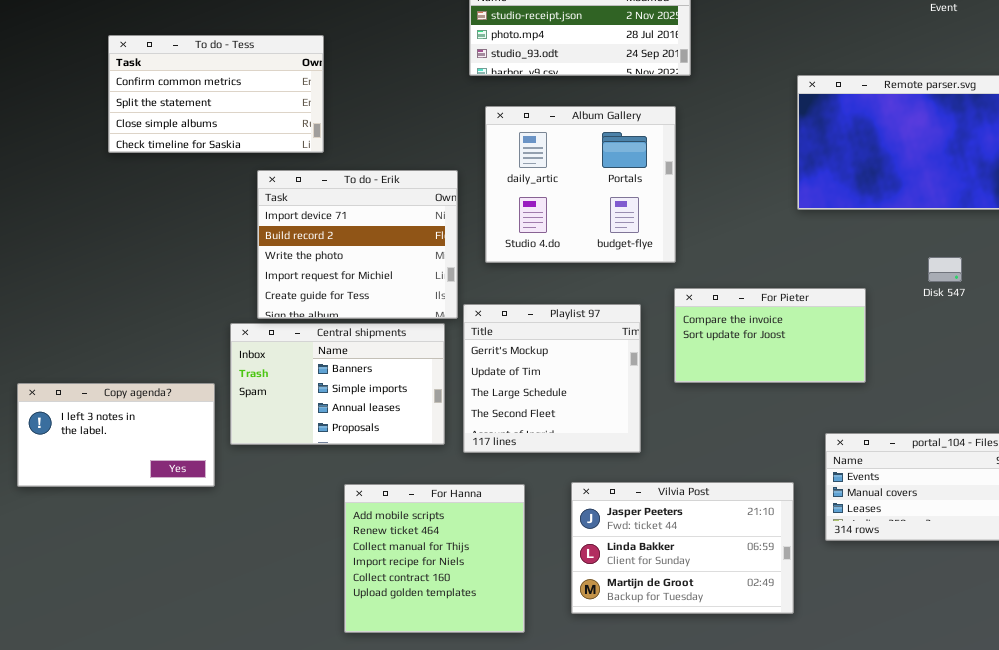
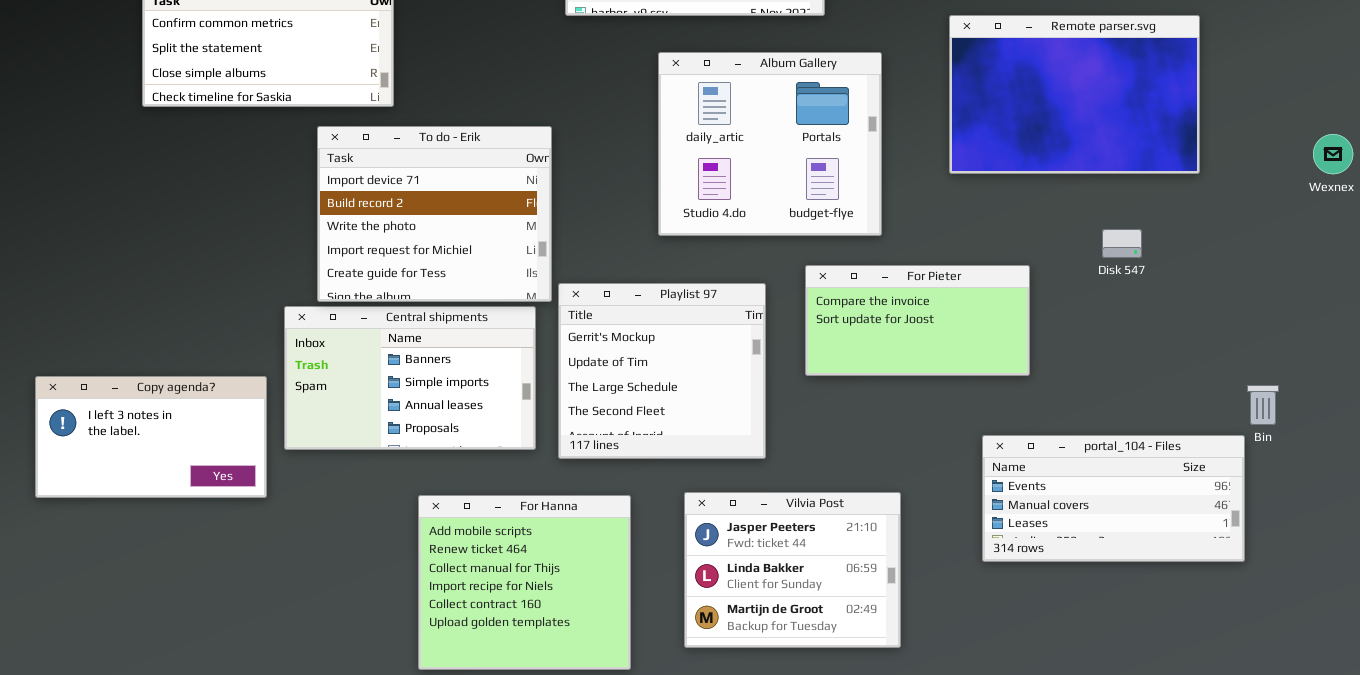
Album Gallery: [485,106,676,263] -> [658,52,882,236], moved
Vilvia Post: [571,482,794,614] -> [684,492,901,648], resized

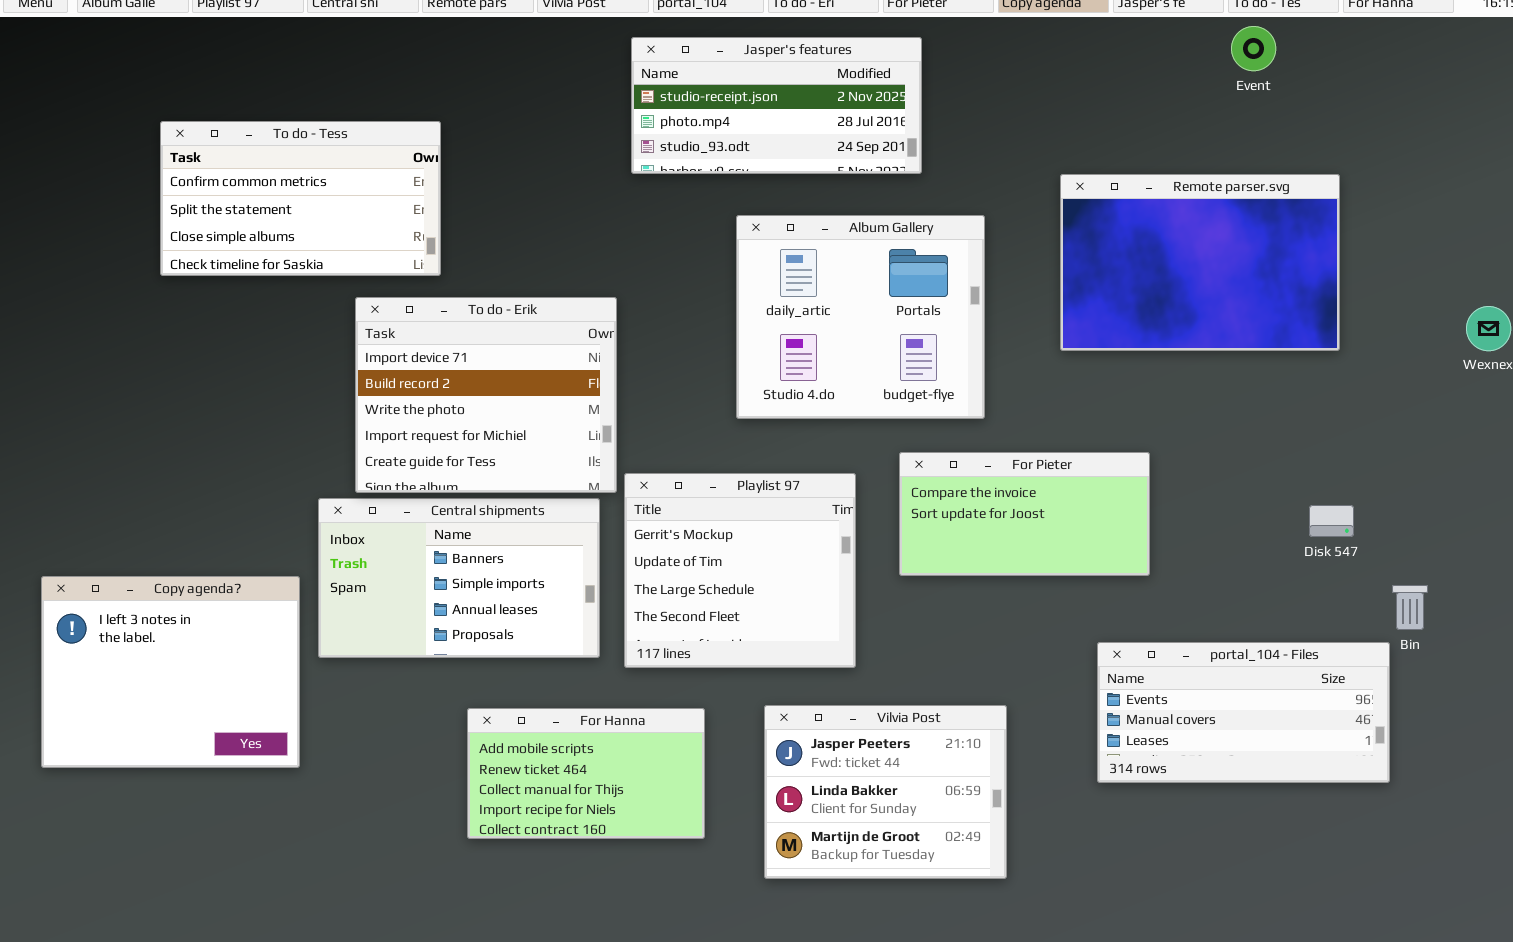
Disk 547: [1102,229,1142,258] -> [1309,505,1354,537], moved
Copy agenda?: [35,376,267,498] -> [41,576,300,768], resized
For Hanna: [418,495,631,670] -> [467,708,705,839], resized

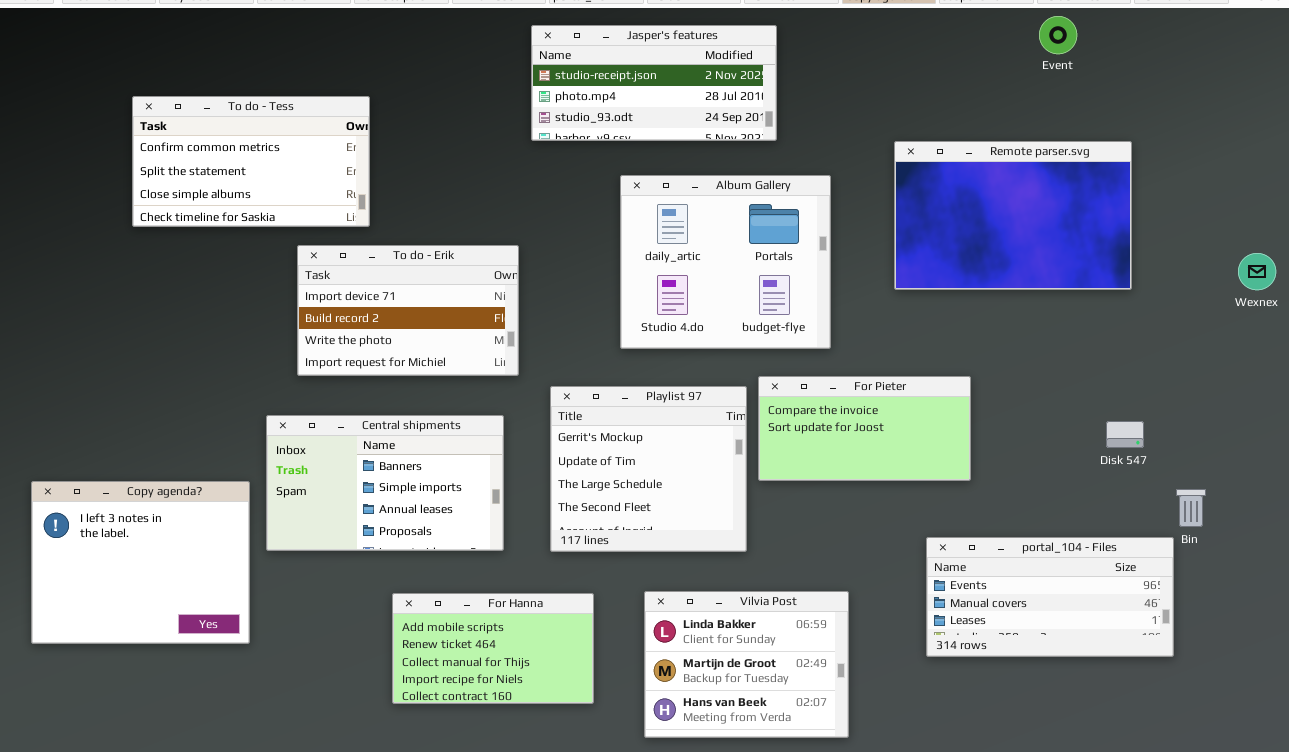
To do - Erik: [355,297,617,493] -> [297,245,519,376], resized
Playlist 97: [624,473,856,668] -> [550,386,747,552], moved
Vilvia Post: [764,705,1007,879] -> [644,591,849,738], scrolled down 1 row

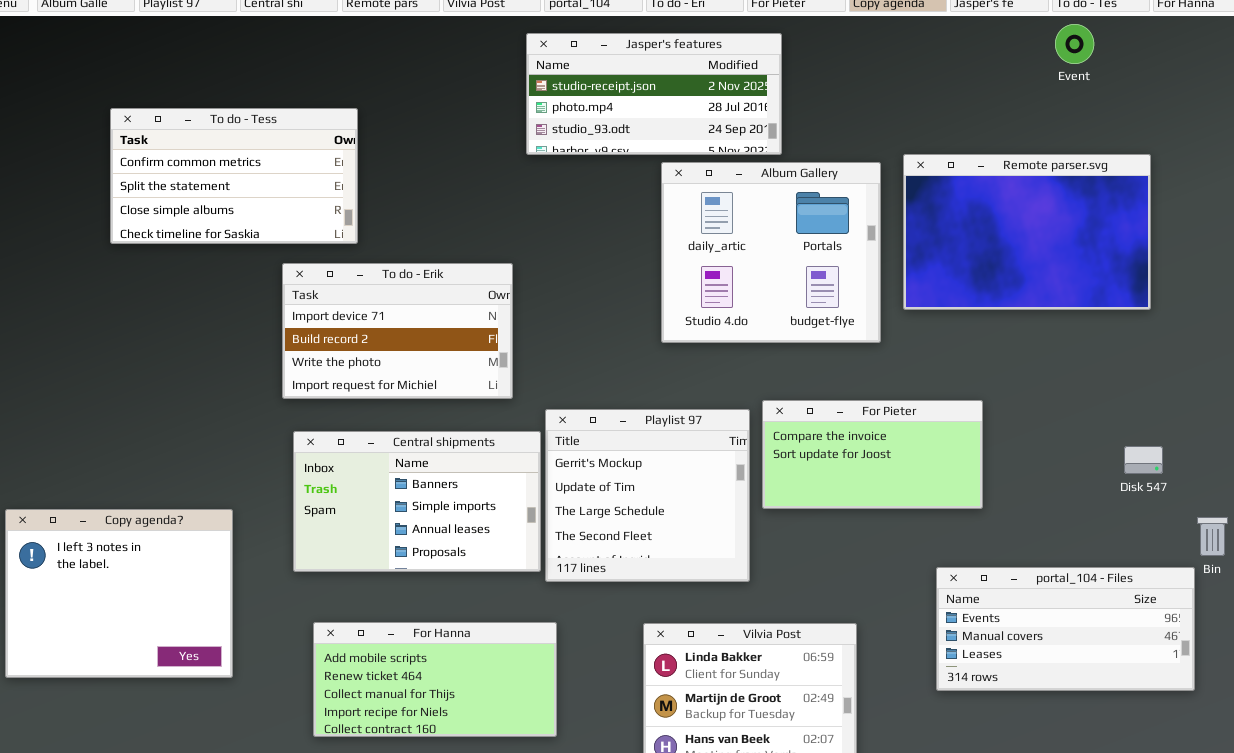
Album Gallery: [620,175,831,349] -> [661,162,881,343], moved
Central shipments: [266,415,504,551] -> [293,431,541,572], moved
For Hanna: [392,593,594,704] -> [313,622,557,737], moved, resized

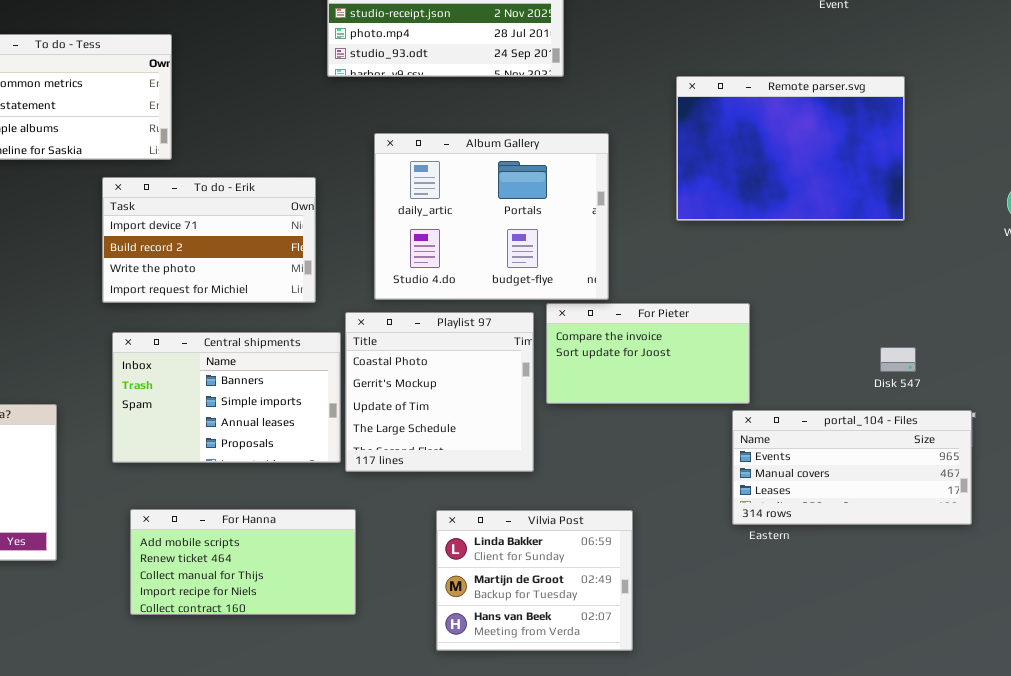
Album Gallery: [661,162,881,343] -> [374,133,609,300], moved, resized
Playlist 97: [545,409,750,582] -> [345,312,534,472], scrolled up 1 row
portal_104 - Files: [936,567,1195,691] -> [732,410,972,525], moved

